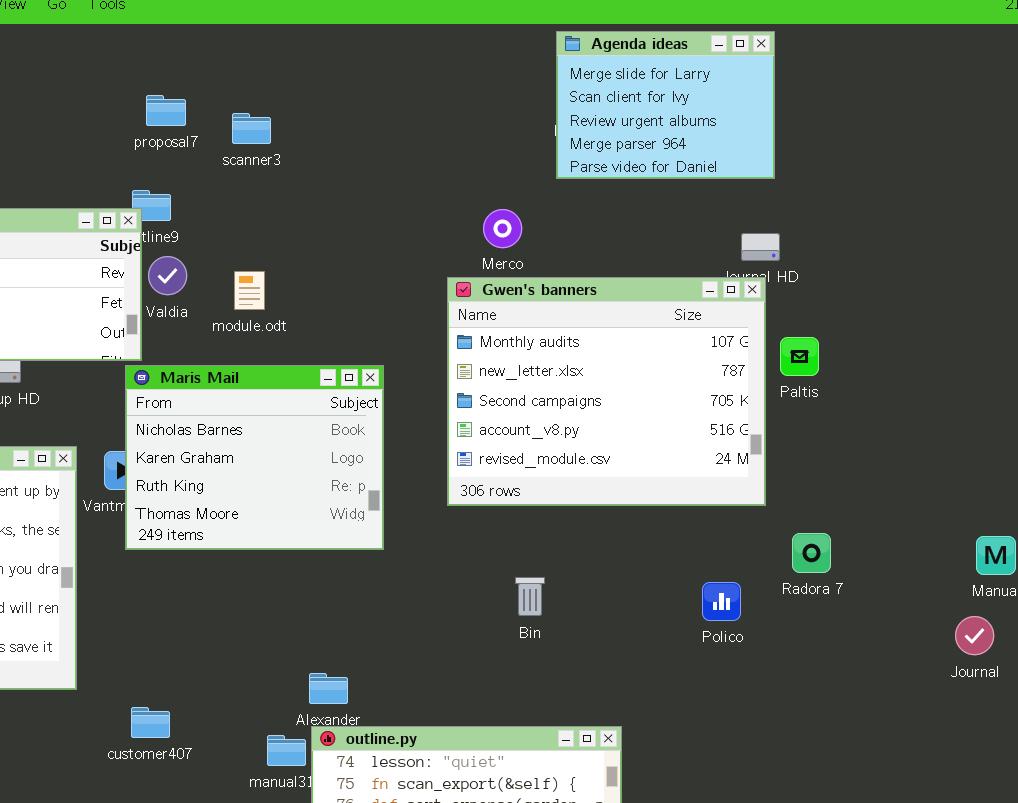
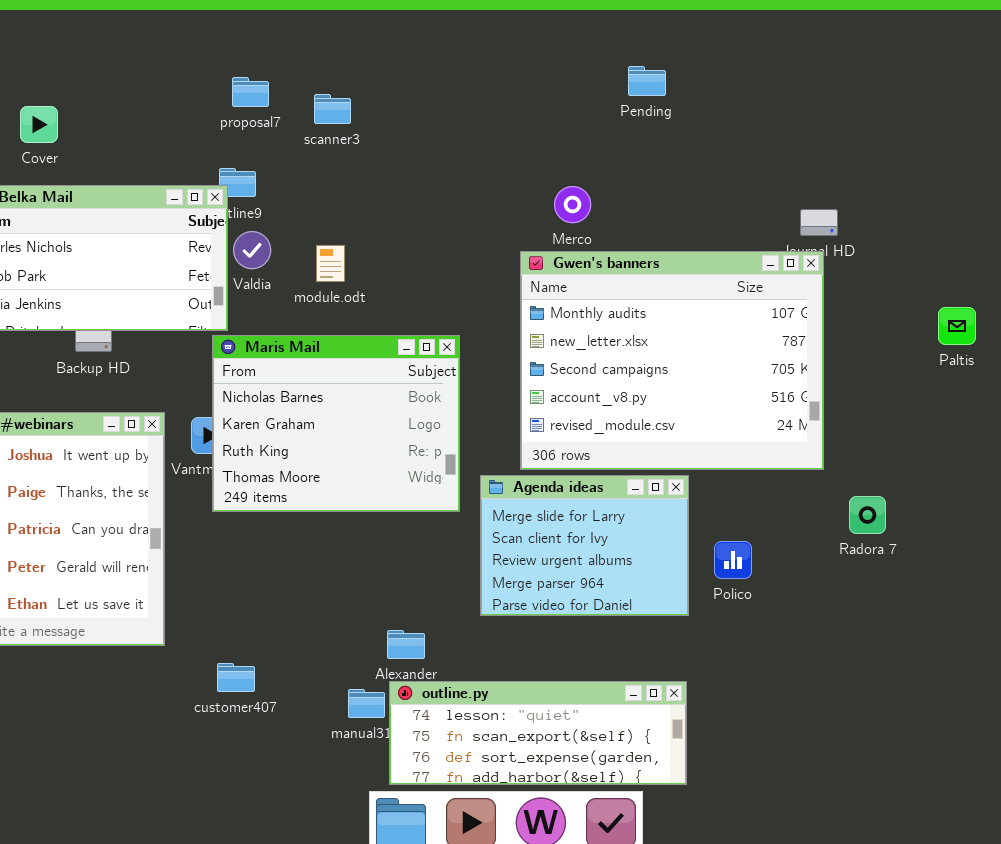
Agenda ideas: [556,31,775,179] -> [480,475,689,616], moved
Paltis: [780,337,819,376] -> [938,307,976,345], moved
Polico: [702,582,741,621] -> [714,541,752,579], moved

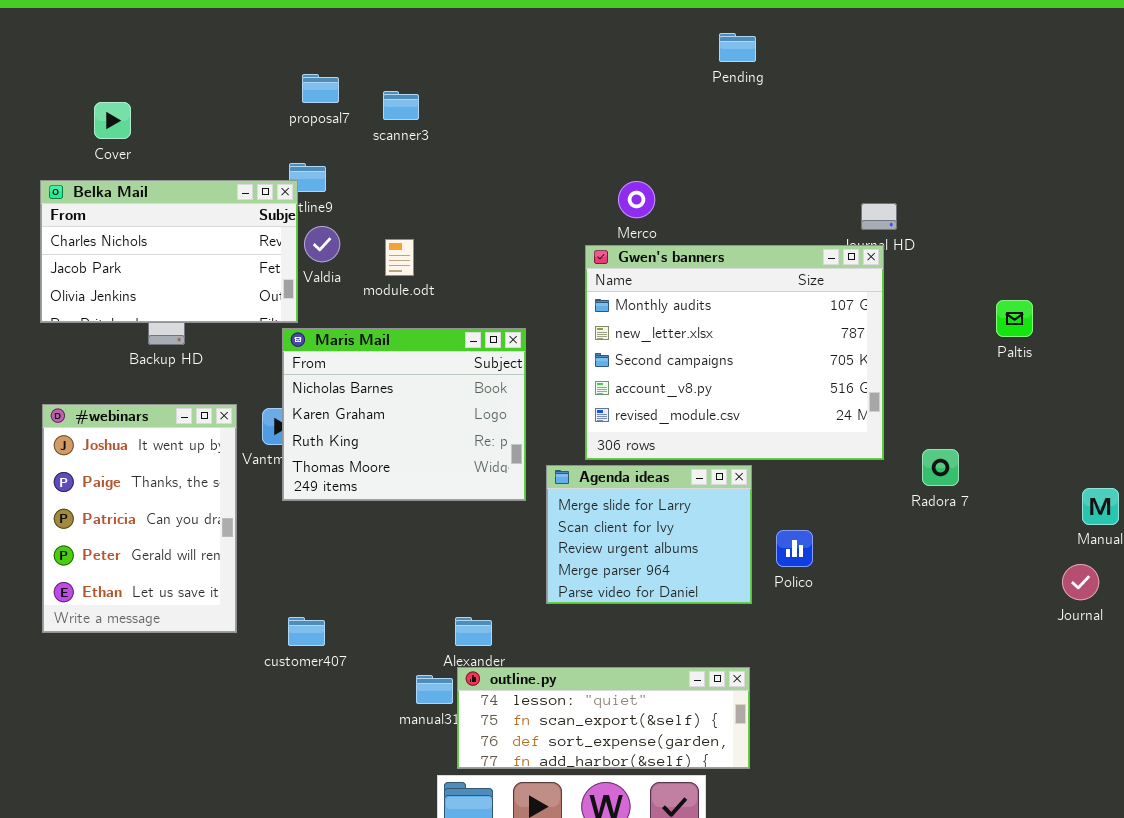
Pending: [628,66,666,96] -> [719,33,756,62], moved
Radora 7: [849,496,886,534] -> [922,449,959,486], moved
customer407: [217,663,255,692] -> [288,617,325,646], moved

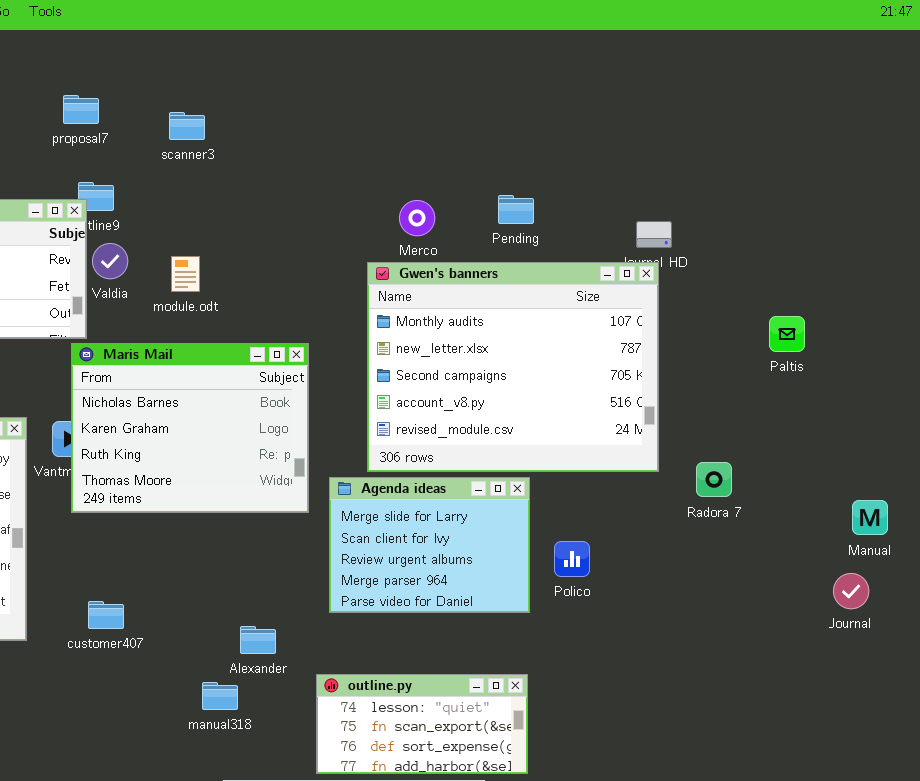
Pending: [719,33,756,62] -> [498,195,534,224], moved
proposal7: [302,74,339,103] -> [63,95,99,124], moved
customer407: [288,617,325,646] -> [88,601,124,629], moved
outline.py: [457,667,750,769] -> [316,674,528,774], resized

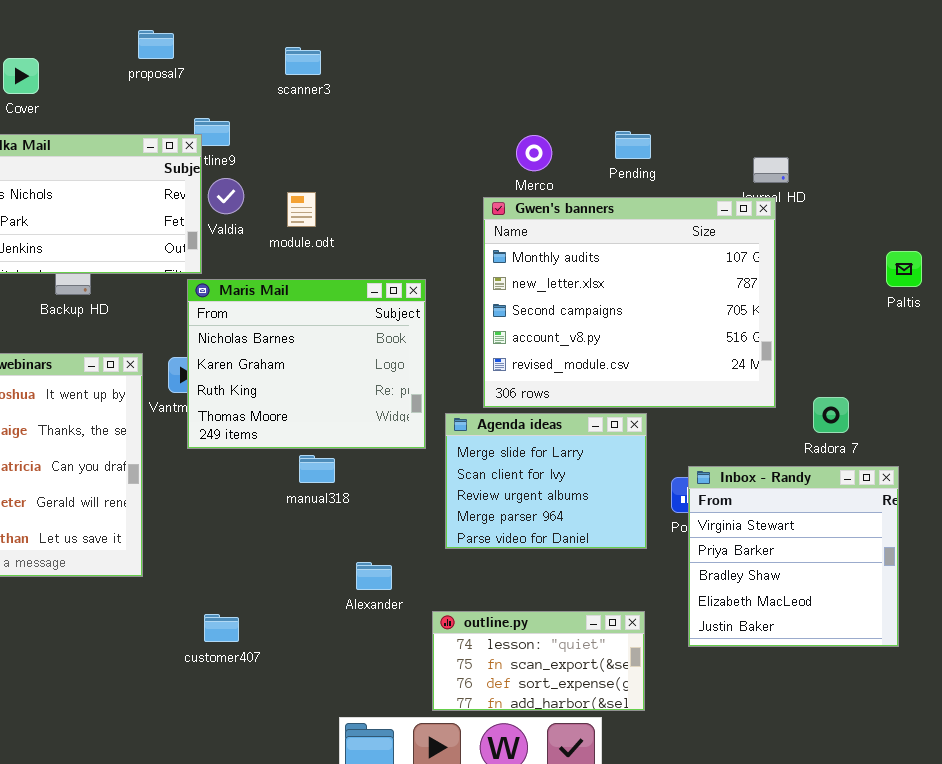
proposal7: [63,95,99,124] -> [138,30,174,59], moved
Inbox - Randy: none -> [688,466,899,647], opened
customer407: [88,601,124,629] -> [204,614,239,642], moved
manual318: [202,682,238,710] -> [299,455,335,483], moved

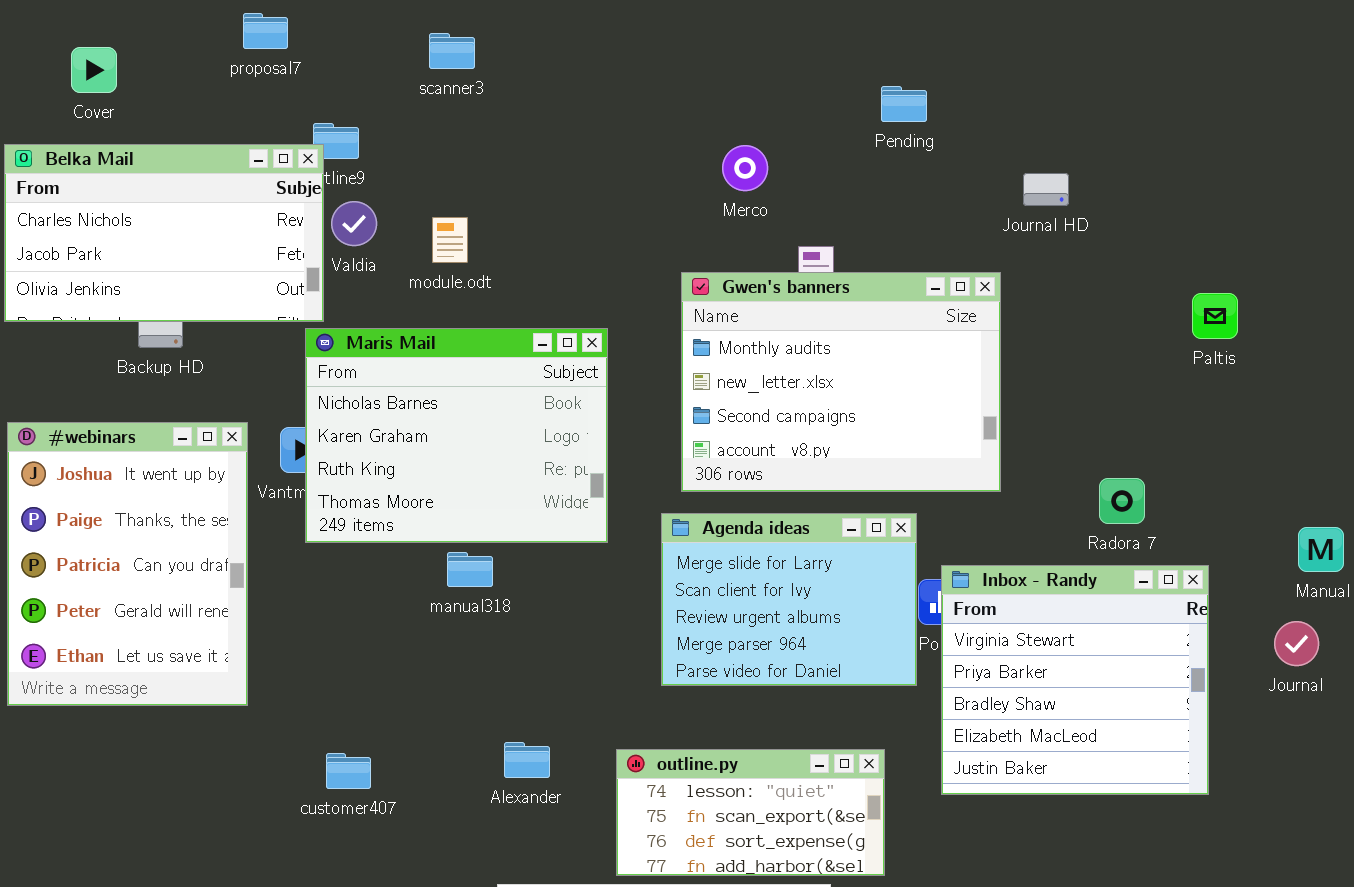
Pending: [615,131,651,159] -> [881,86,927,122], moved
Gwen's banners: [483,197,776,408] -> [681,272,1001,492], resized
Agenda ideas: [445,413,647,549] -> [661,513,917,686], moved
Alexander: [356,562,392,590] -> [504,742,550,778], moved

